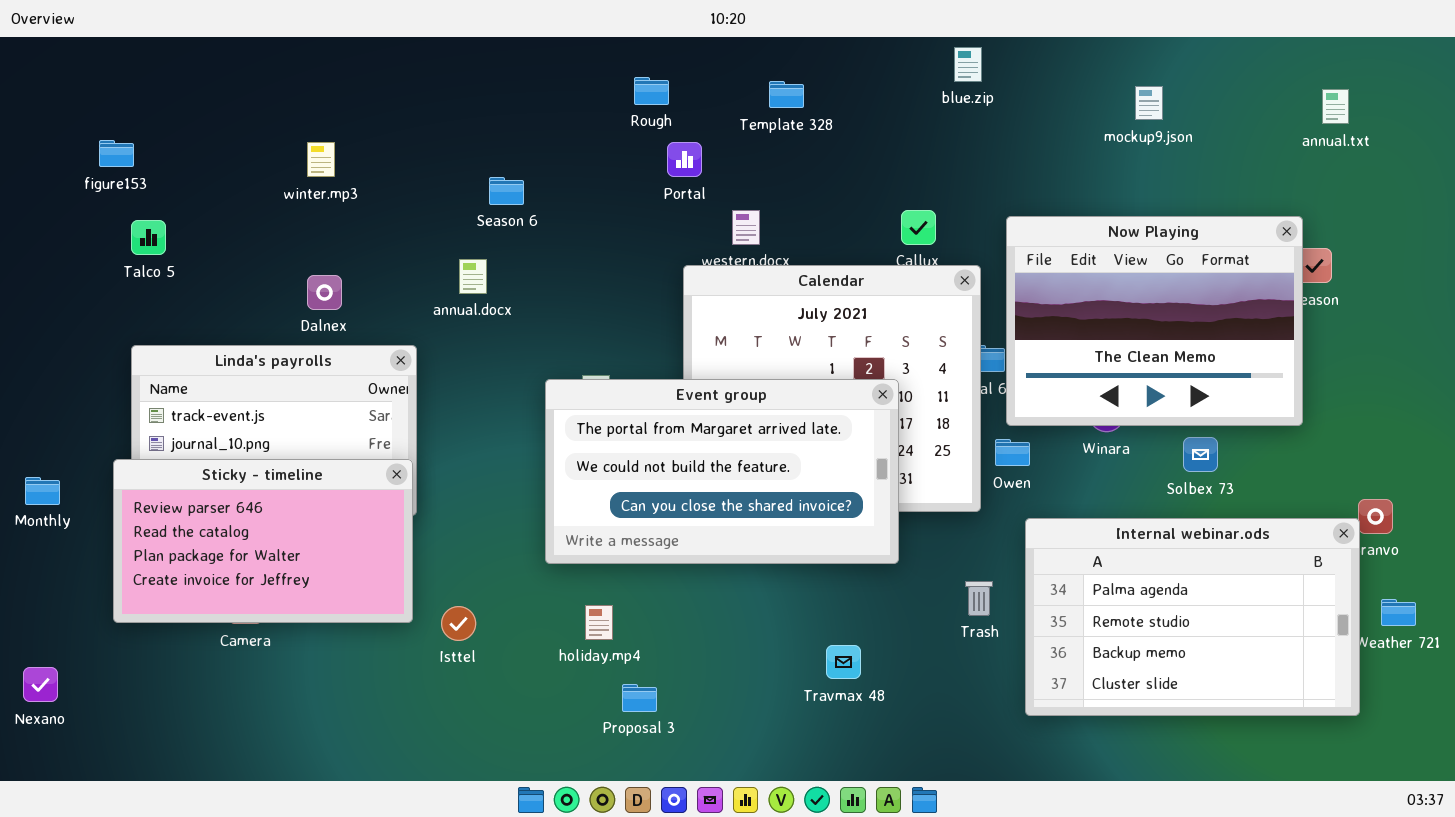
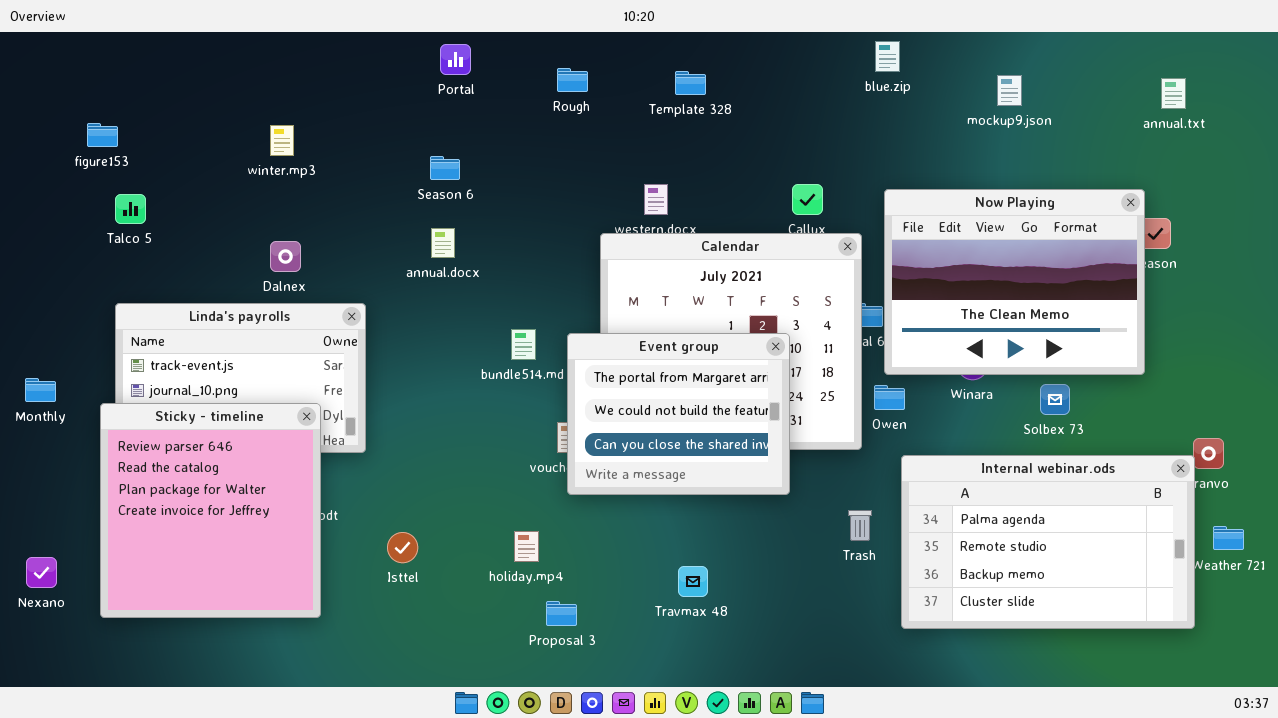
blue.zip: [954,47,982,82] -> [875,41,900,72], moved
Portal: [667,142,702,177] -> [440,44,471,75], moved
annual.docx: [459,259,487,294] -> [431,228,455,258], moved
Event group: [545,379,899,564] -> [567,333,790,495], resized
Sticky - timeline: [113,459,413,623] -> [100,403,321,618], resized
Monthly: [25,477,60,505] -> [25,378,56,402], moved
Travmax 48: [826,645,861,679] -> [678,566,708,597], moved
Nexano: [23,667,58,702] -> [26,557,57,588], moved

